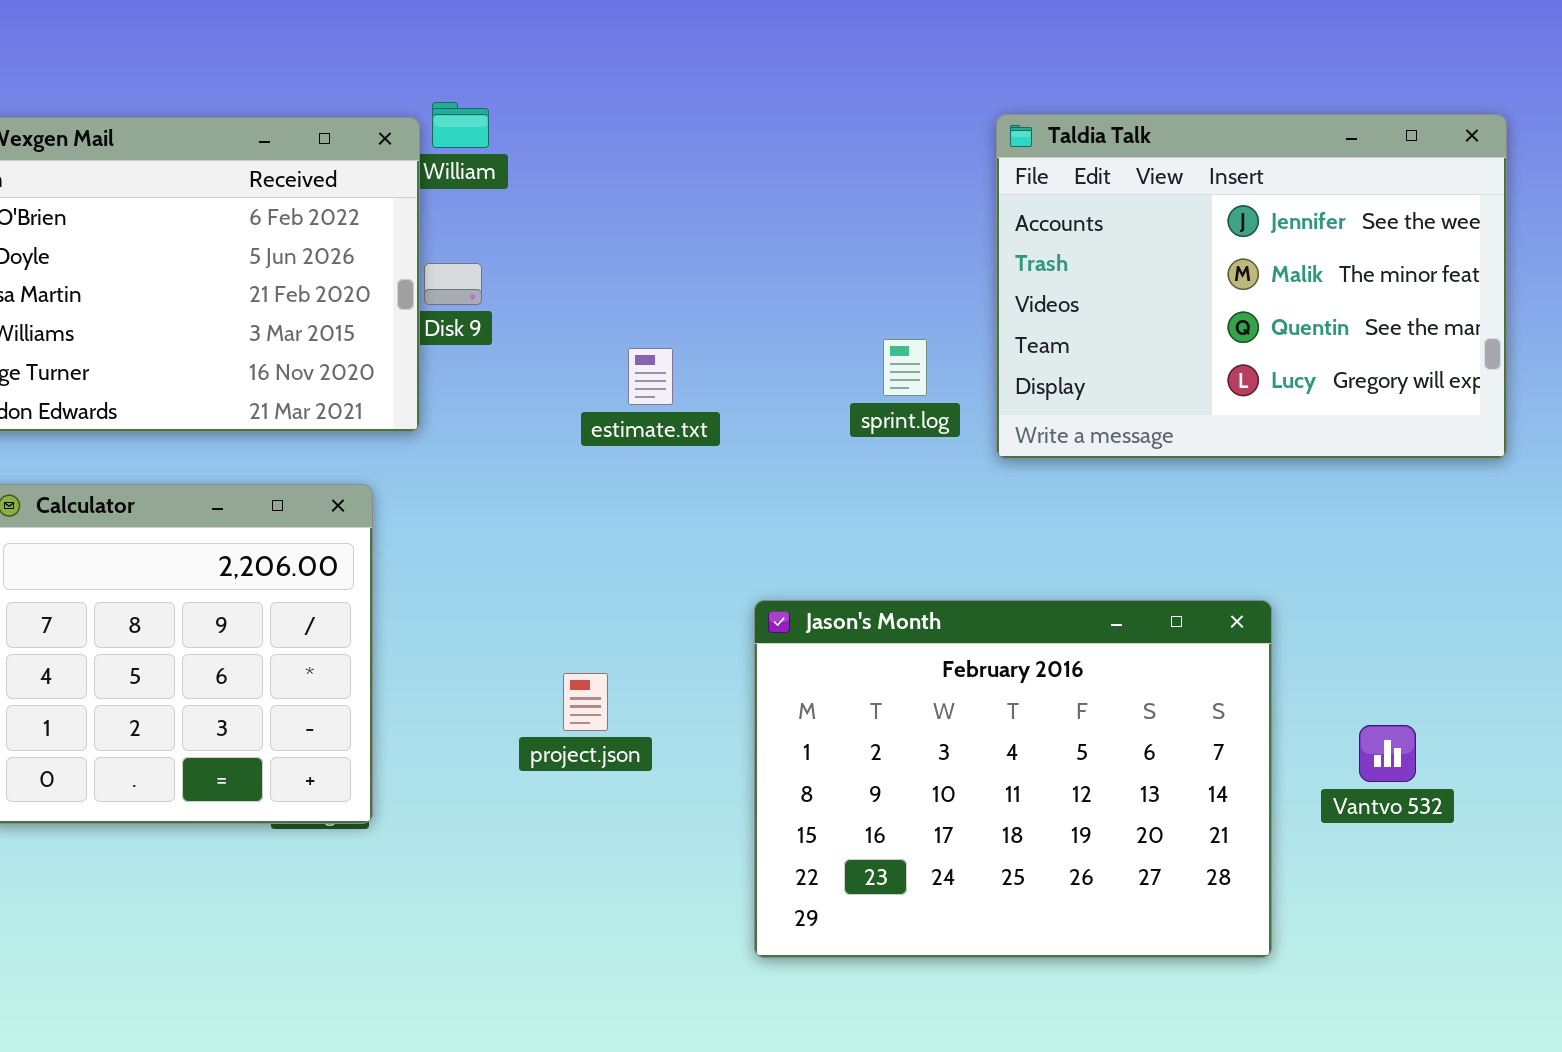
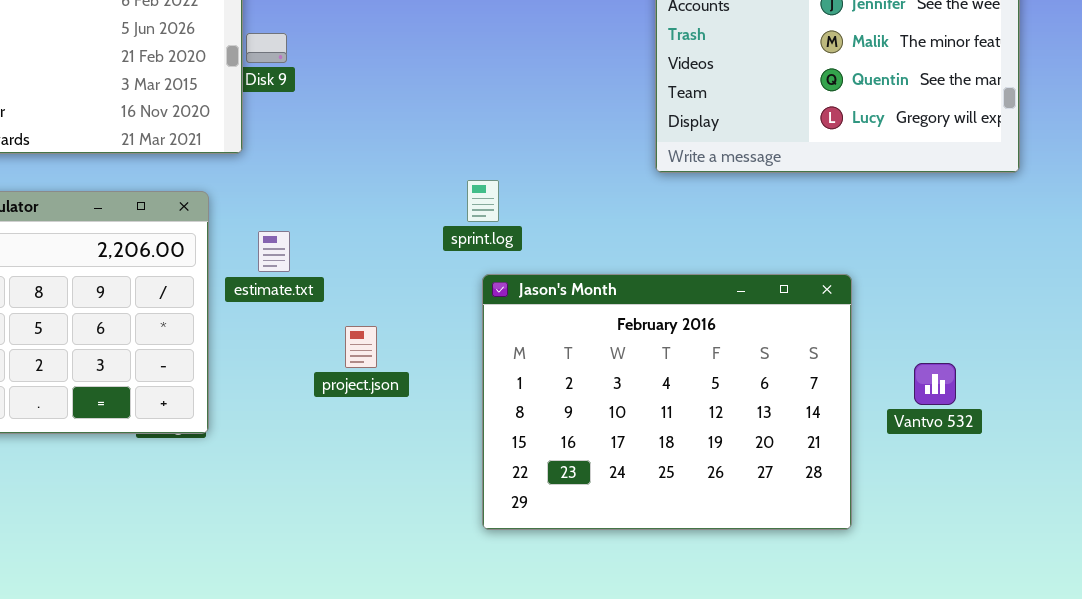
sprint.log: [883,339,927,396] -> [467,180,499,222], moved
estimate.txt: [628,348,673,405] -> [258,231,290,272], moved

